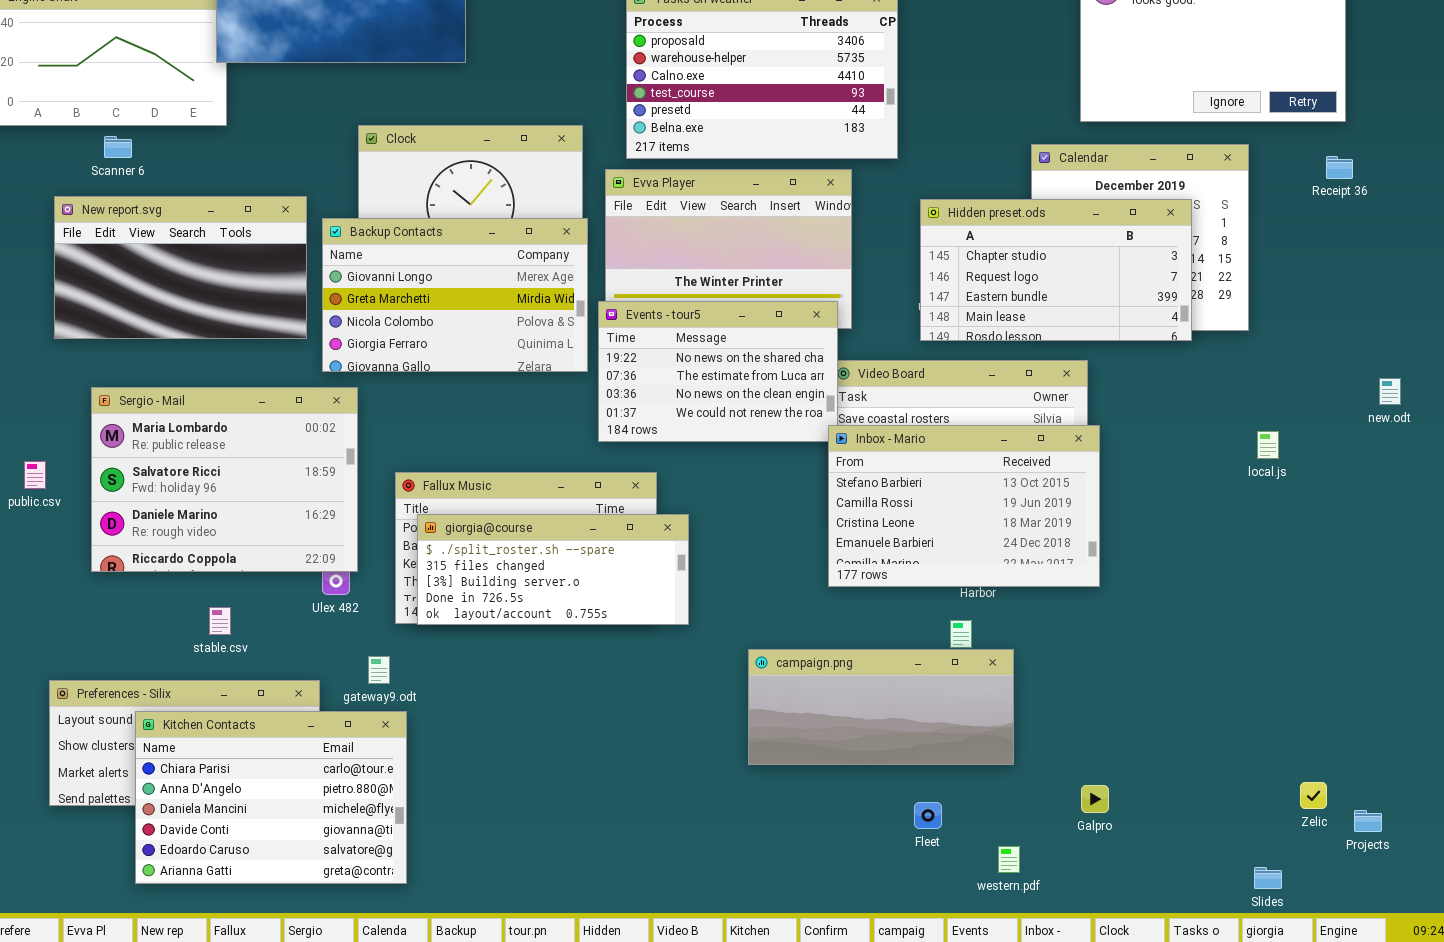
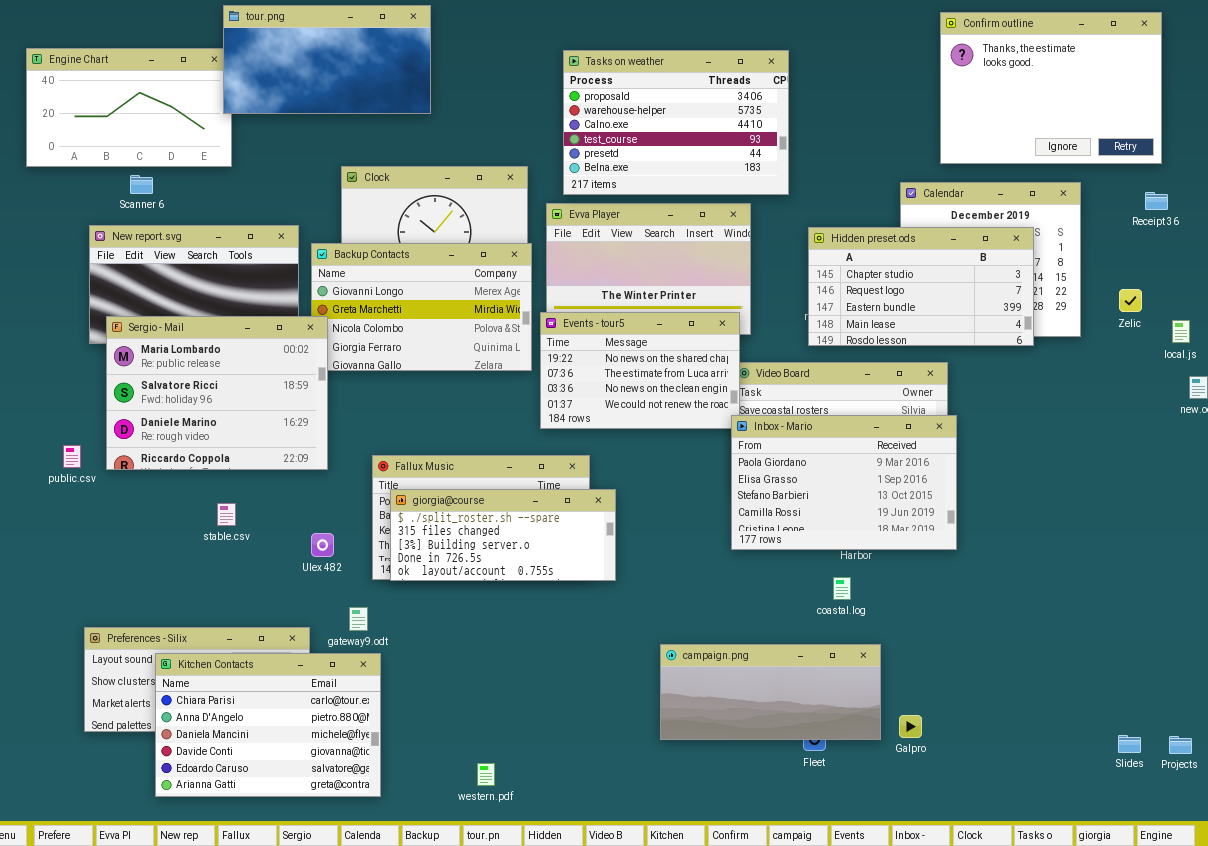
Sergio - Mail: [91,387,358,572] -> [106,316,328,470], moved
Inbox - Mario: [828,425,1100,587] -> [731,415,957,550], scrolled up 2 rows
local.js: [1257,431,1279,459] -> [1172,320,1190,343], moved
stable.csv: [209,607,231,635] -> [217,503,236,526], moved
campaign.png: [748,649,1014,765] -> [660,644,881,740], moved
Zelic: [1300,782,1327,809] -> [1119,289,1142,312], moved
Galpro: [1081,785,1109,813] -> [899,715,922,738], moved
western.pdf: [998,846,1020,873] -> [477,763,495,786], moved
Slides: [1254,867,1282,889] -> [1118,735,1141,753], moved

